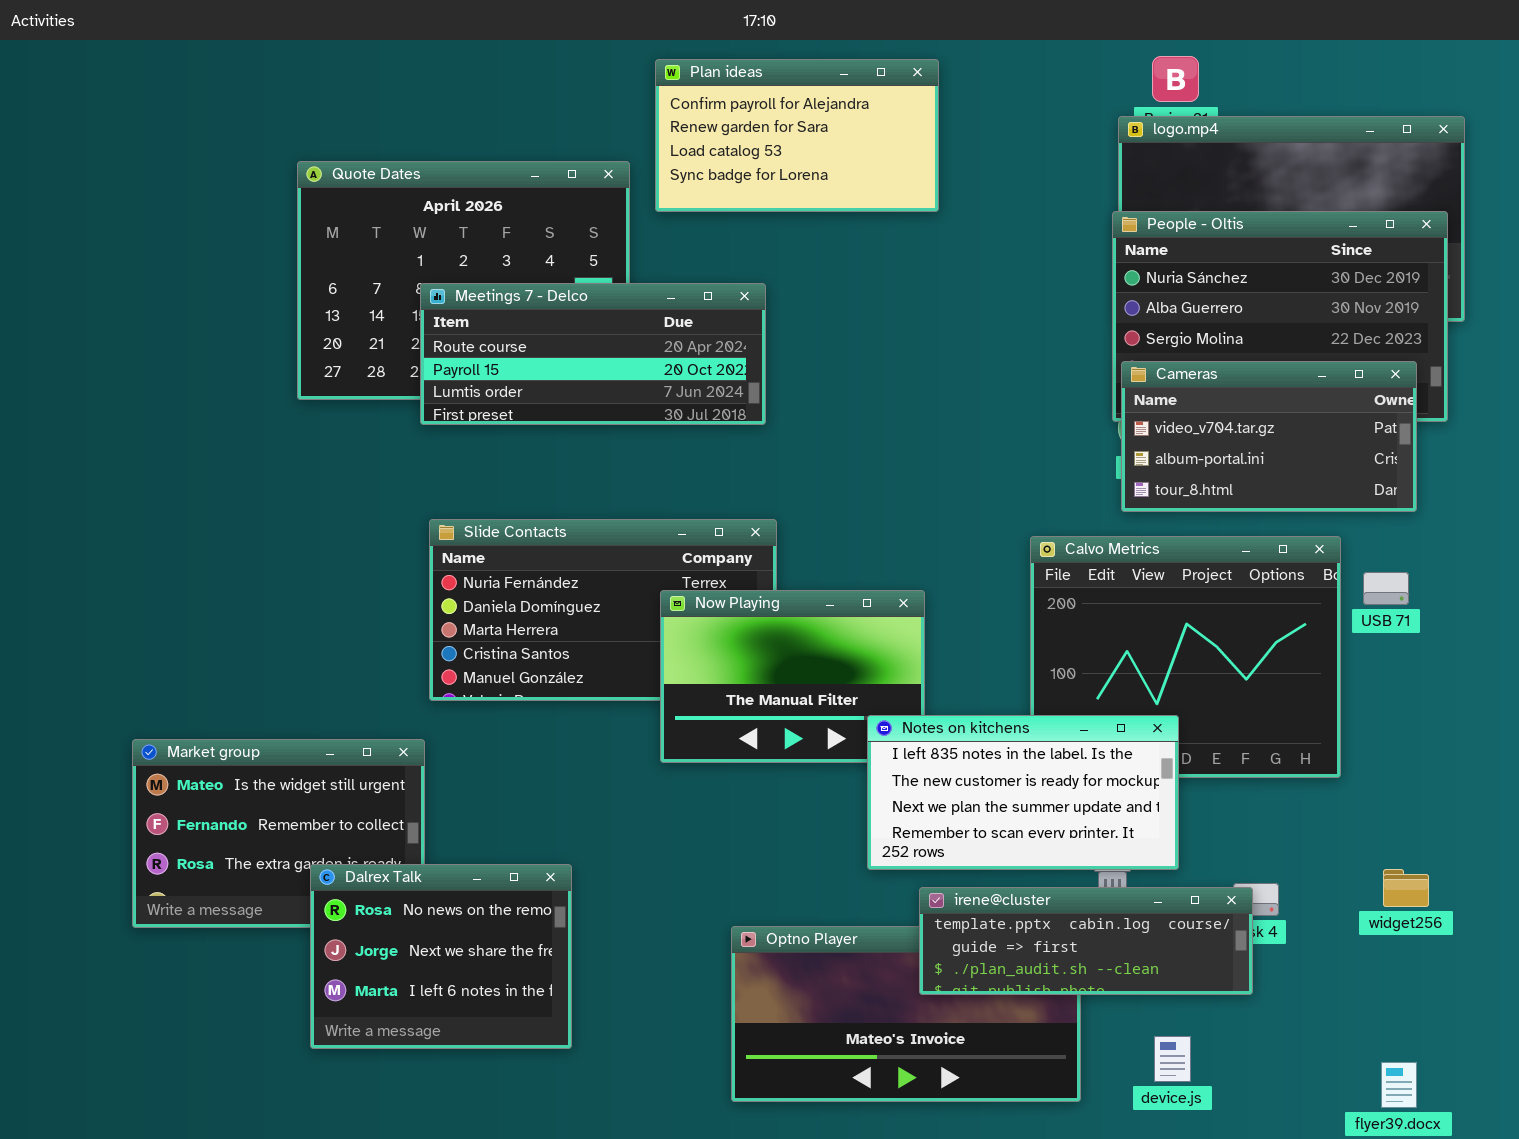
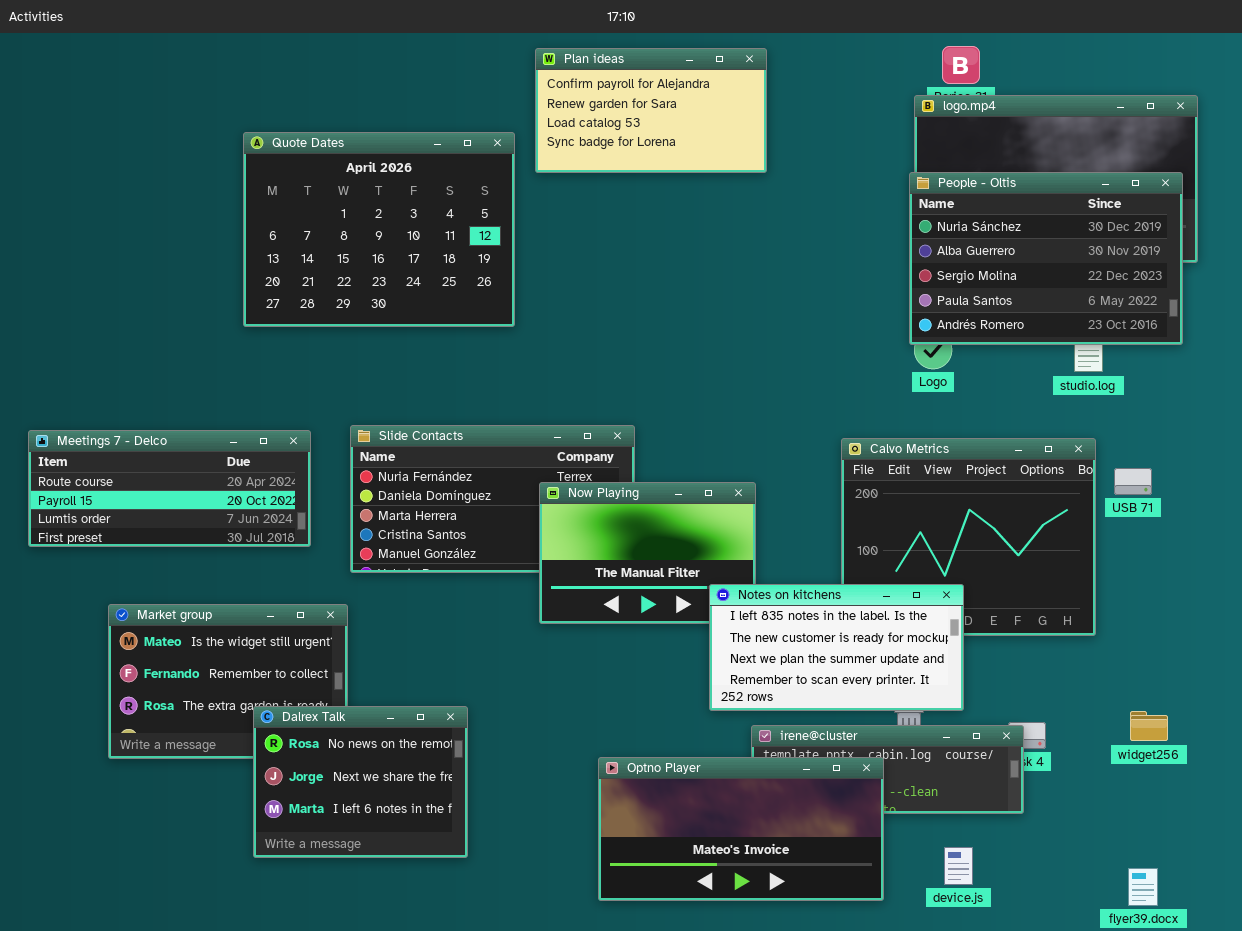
Meetings 7 - Delco: [420,283,766,425] -> [28,430,311,547], moved
Cameras: [1121,361,1417,512] -> none, closed
Optno Player: [731,926,1081,1102] -> [598,757,884,901], raised

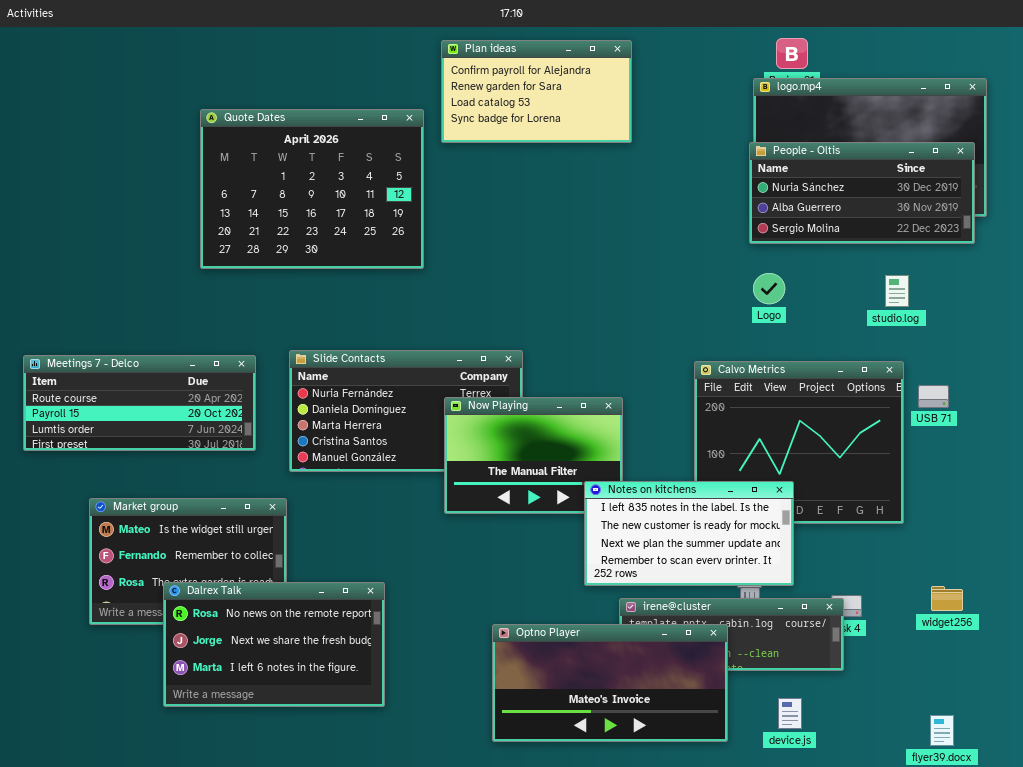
People - Oltis: [909,172,1183,345] -> [749,142,975,244], resized
Dalrex Talk: [253,706,468,858] -> [163,582,385,707], resized

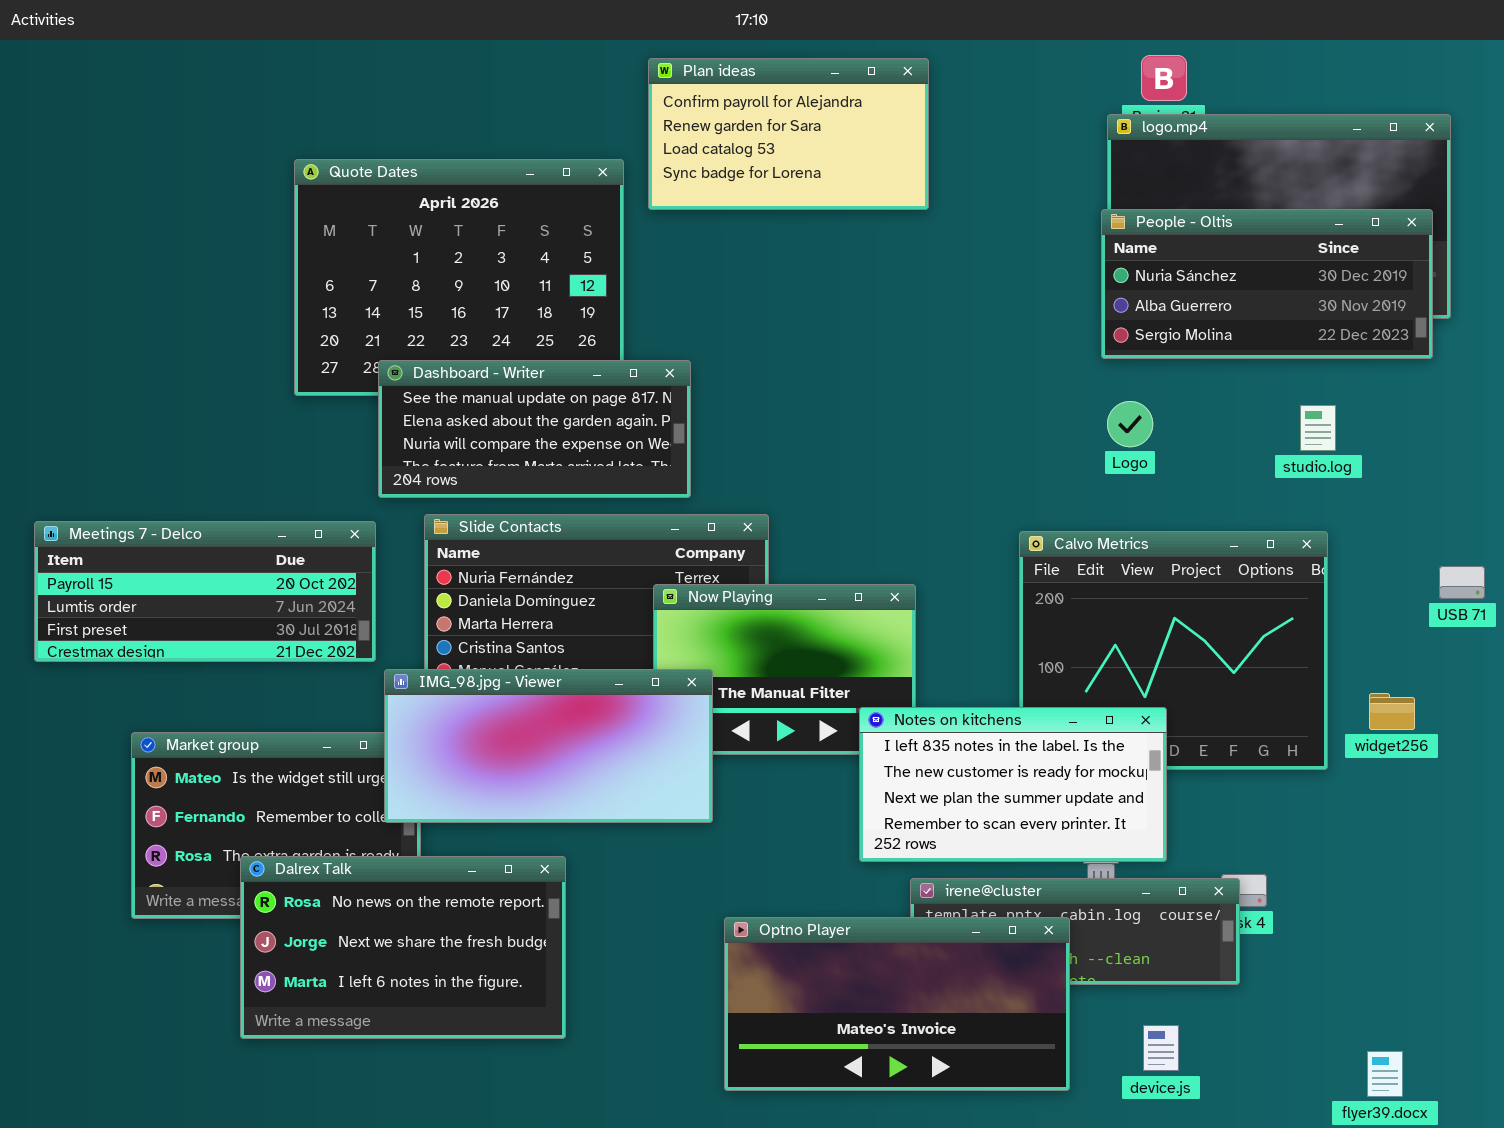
Dashboard - Writer: none -> [378,360,691,498], opened
Meetings 7 - Delco: [23,355,256,451] -> [34,521,376,662], scrolled down 1 row
USB 71: [918,385,949,408] -> [1439,566,1485,599], moved
IMG_98.jpg - Viewer: none -> [384,669,713,823], opened
widget256: [931,586,963,611] -> [1369,693,1415,730], moved

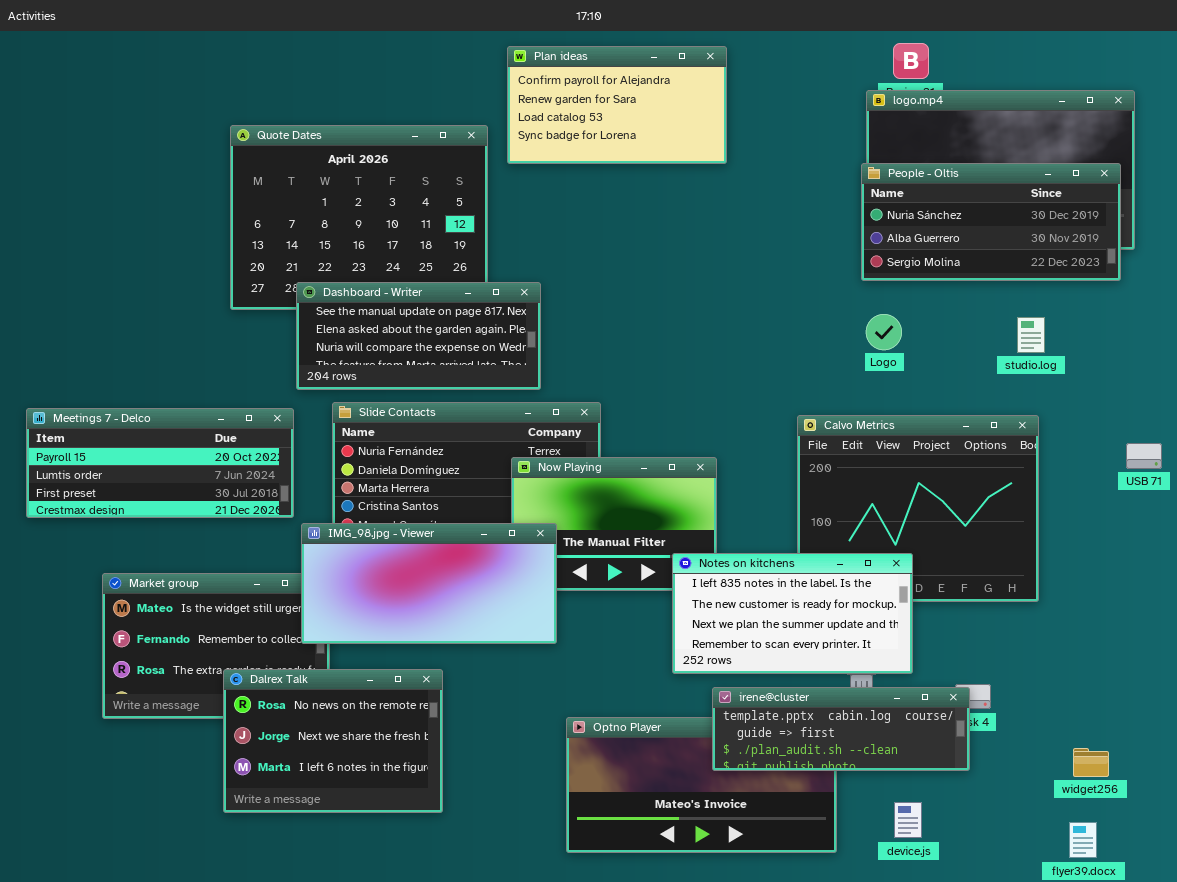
widget256: [1369,693,1415,730] -> [1073,748,1109,777], moved
Dalrex Talk: [240,856,566,1039] -> [223,669,443,813], resized
irene@cluster: [910,878,1240,985] -> [712,687,970,771], raised

